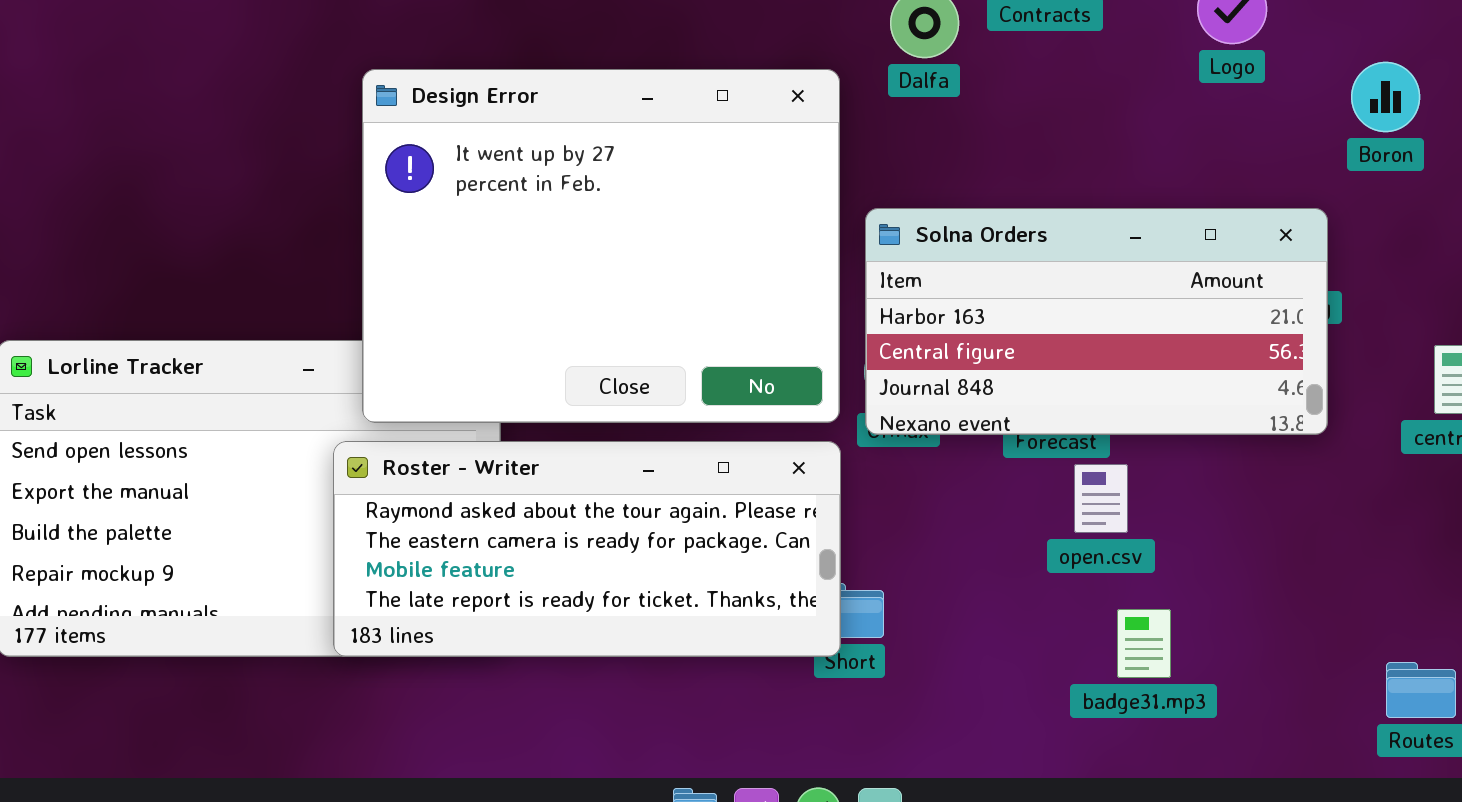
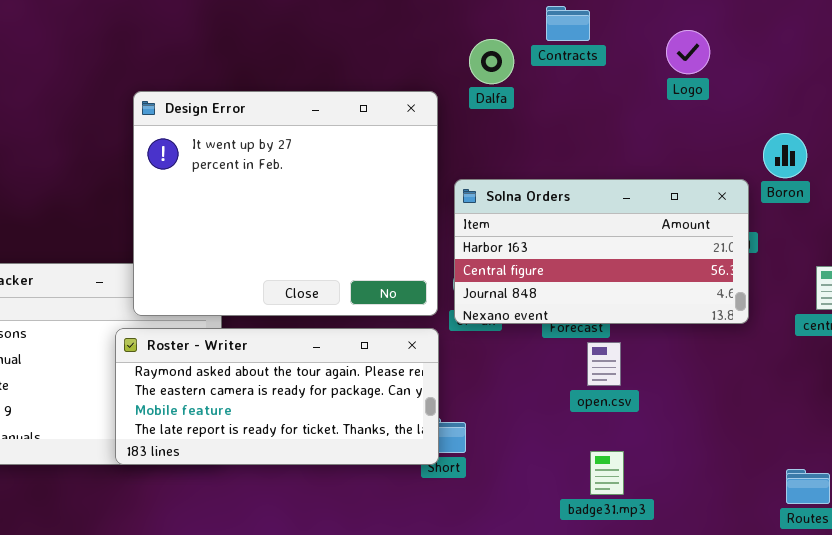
Boron: [1351,62,1420,132] -> [763,133,807,178], moved
badge31.mp3: [1117,609,1171,678] -> [590,451,624,495], moved

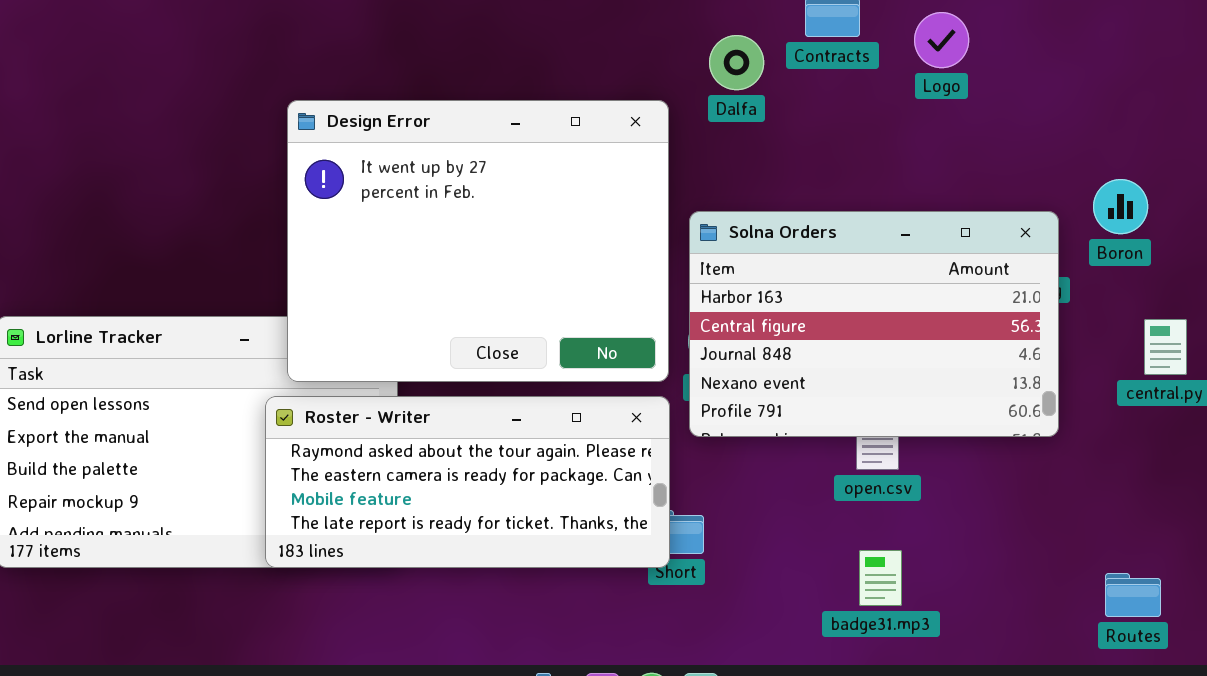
Logo: [666,30,710,74] -> [914,12,969,68], moved
Boron: [763,133,807,178] -> [1093,179,1148,234], moved
Solna Orders: [454,179,749,324] -> [689,211,1059,437], resized

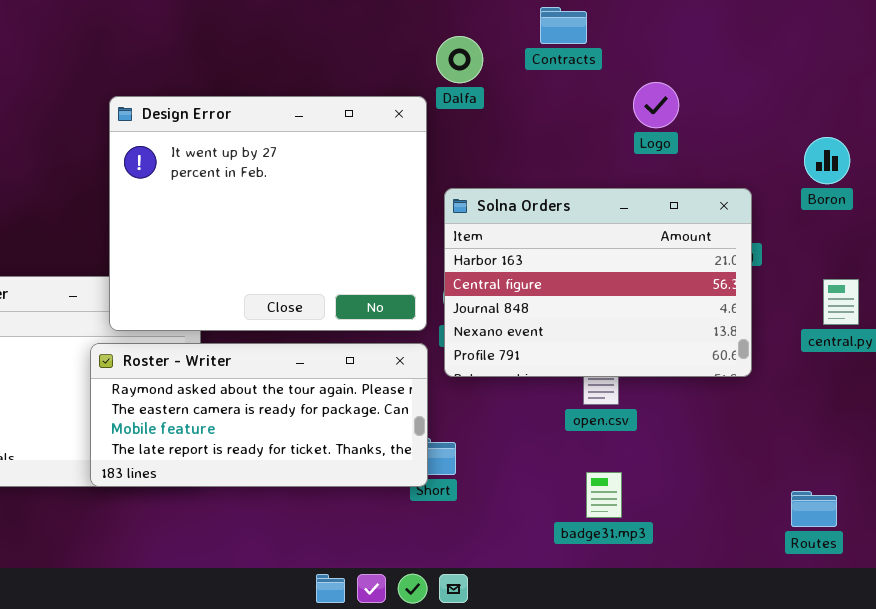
Logo: [914,12,969,68] -> [633,82,679,128], moved
Dalfa: [709,35,764,90] -> [436,36,483,83], moved
Boron: [1093,179,1148,234] -> [804,137,850,184], moved

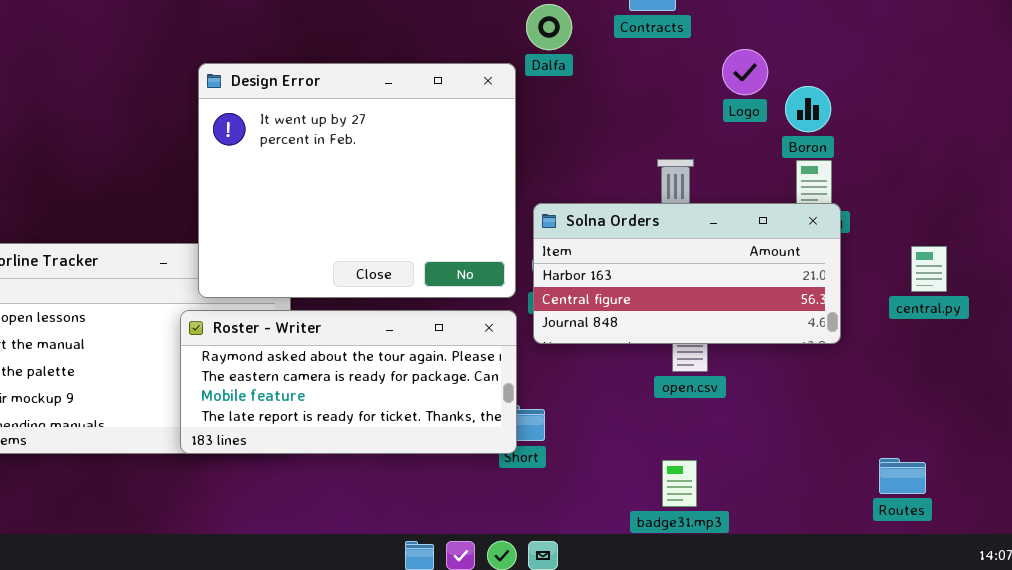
Boron: [804,137,850,184] -> [785,86,831,132], moved
Solna Orders: [444,188,752,377] -> [533,203,841,344], resized
badge31.mp3: [586,472,622,518] -> [662,460,697,507], moved

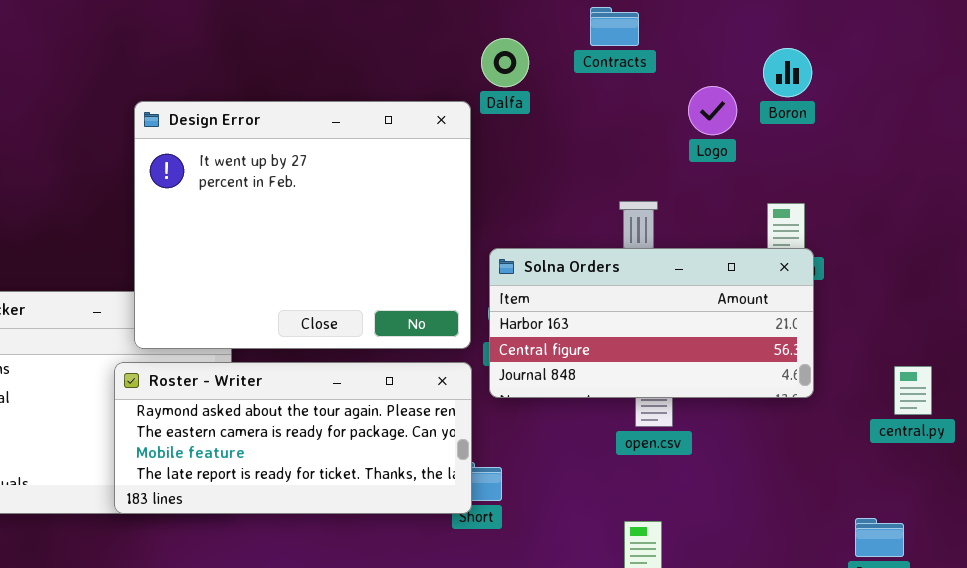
Boron: [785,86,831,132] -> [763,48,812,97], moved
central.py: [911,246,947,292] -> [894,366,932,415], moved

